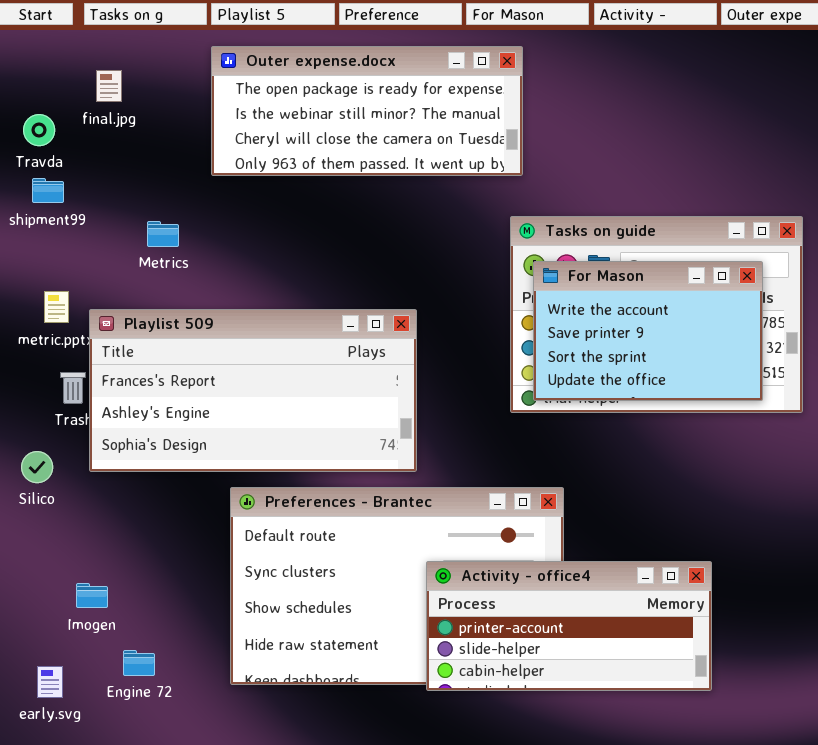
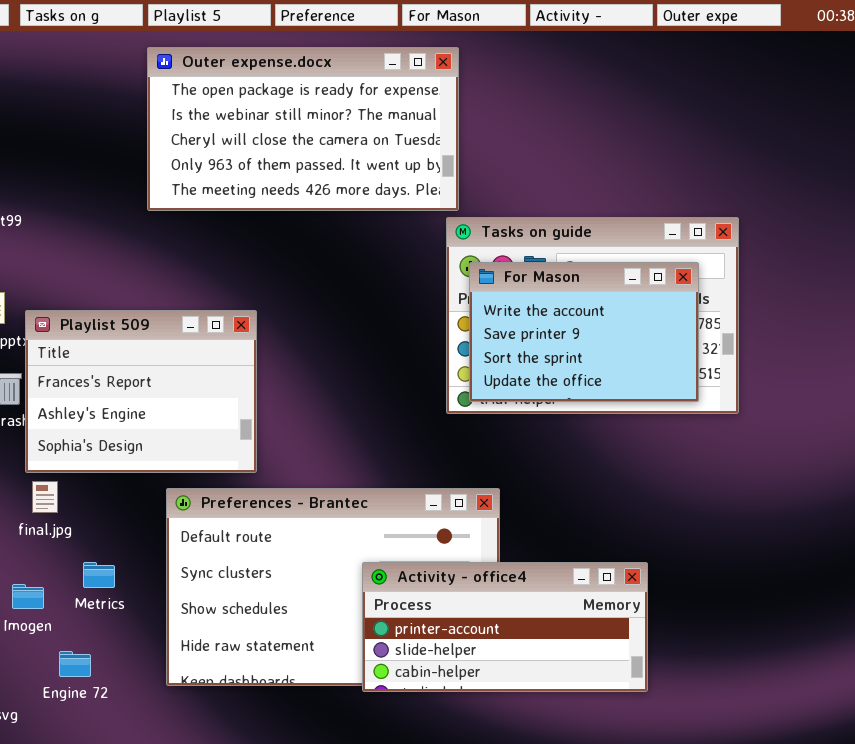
Outer expense.docx: [211,46,523,176] -> [147,47,459,211], resized
final.jpg: [96,70,122,102] -> [32,481,58,513], moved
Metrics: [147,221,179,247] -> [83,562,115,588], moved
Playlist 509: [89,309,417,472] -> [25,310,257,473], resized

